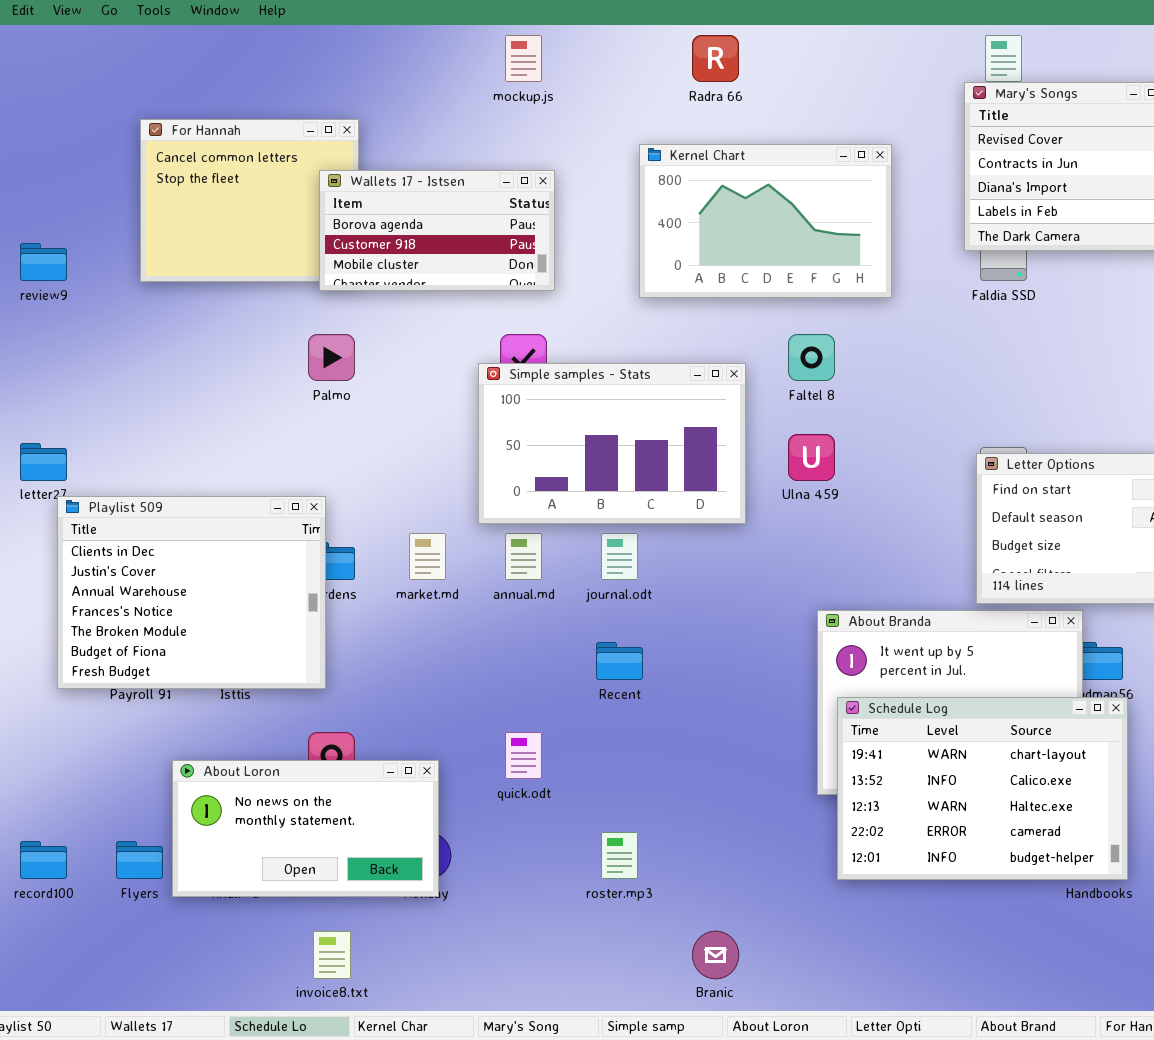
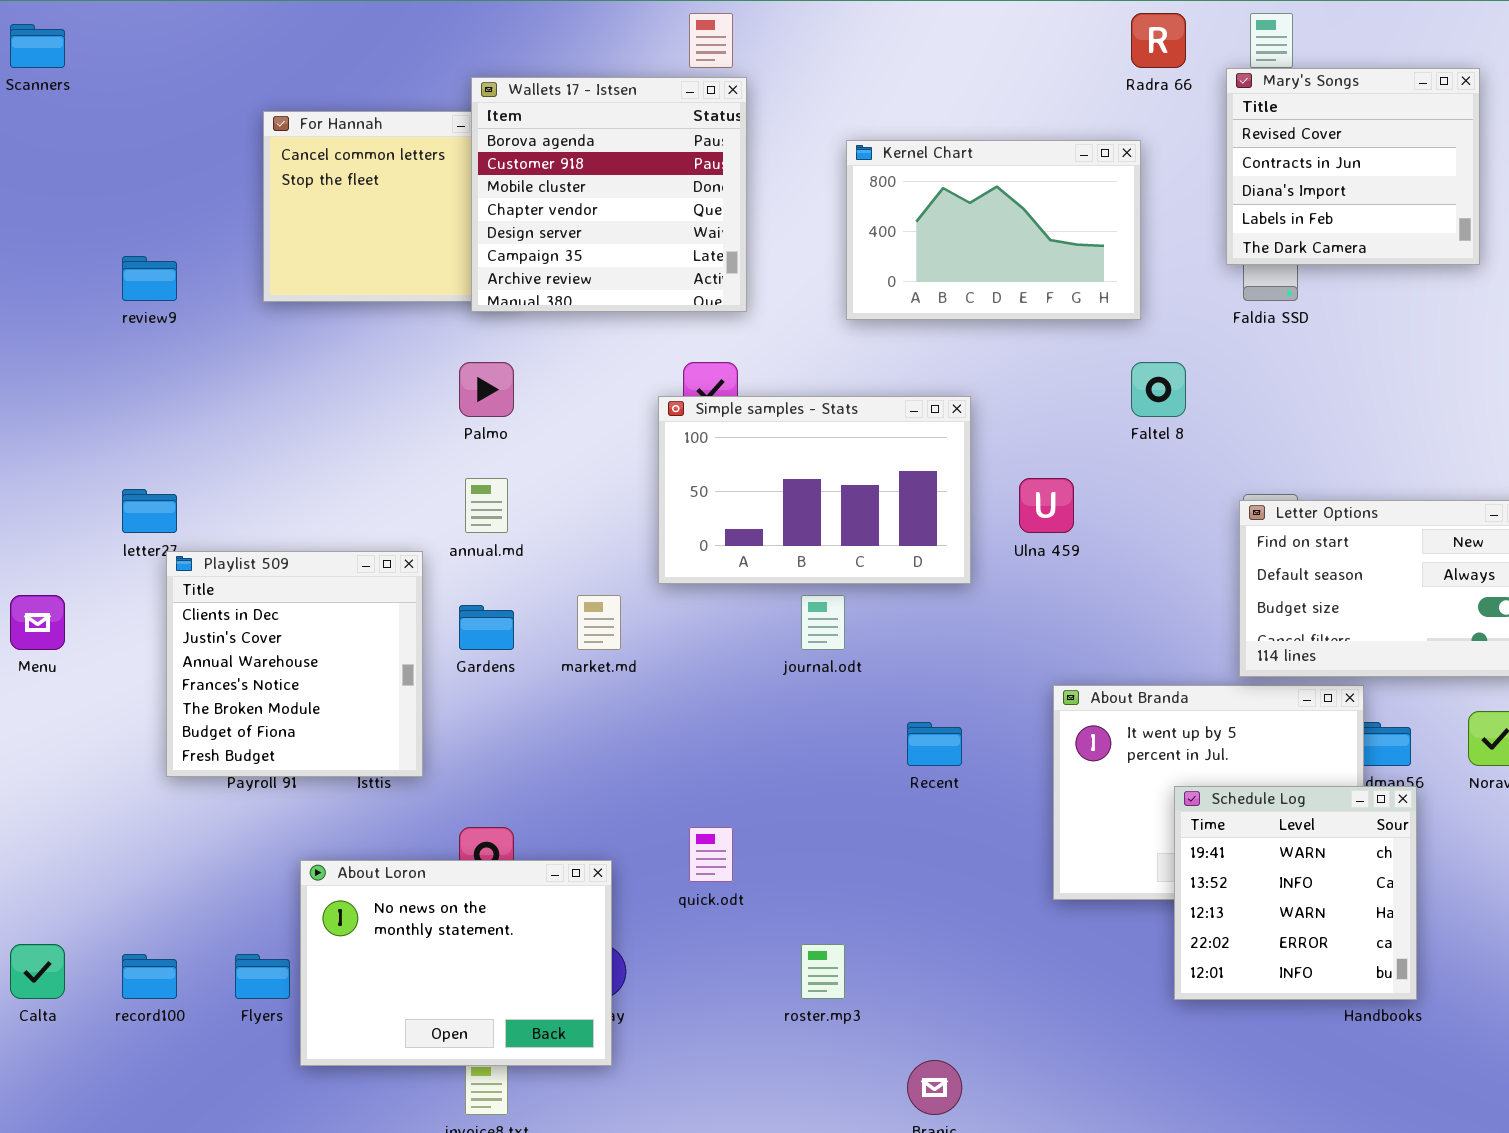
Radra 66: [692,35,739,82] -> [1131,13,1186,68], moved
Wallets 17 - Istsen: [319,170,555,291] -> [471,77,747,312], resized
Faltel 8: [788,334,835,381] -> [1131,362,1186,417], moved
Playlist 509: [57,496,326,689] -> [166,551,423,777], resized
annual.md: [505,533,542,580] -> [465,478,508,533], moved
Recent: [596,642,643,680] -> [907,722,962,766], moved
Schedule Log: [837,697,1128,880] -> [1174,786,1417,1000], resized
About Loron: [172,760,439,897] -> [300,860,612,1066], resized

